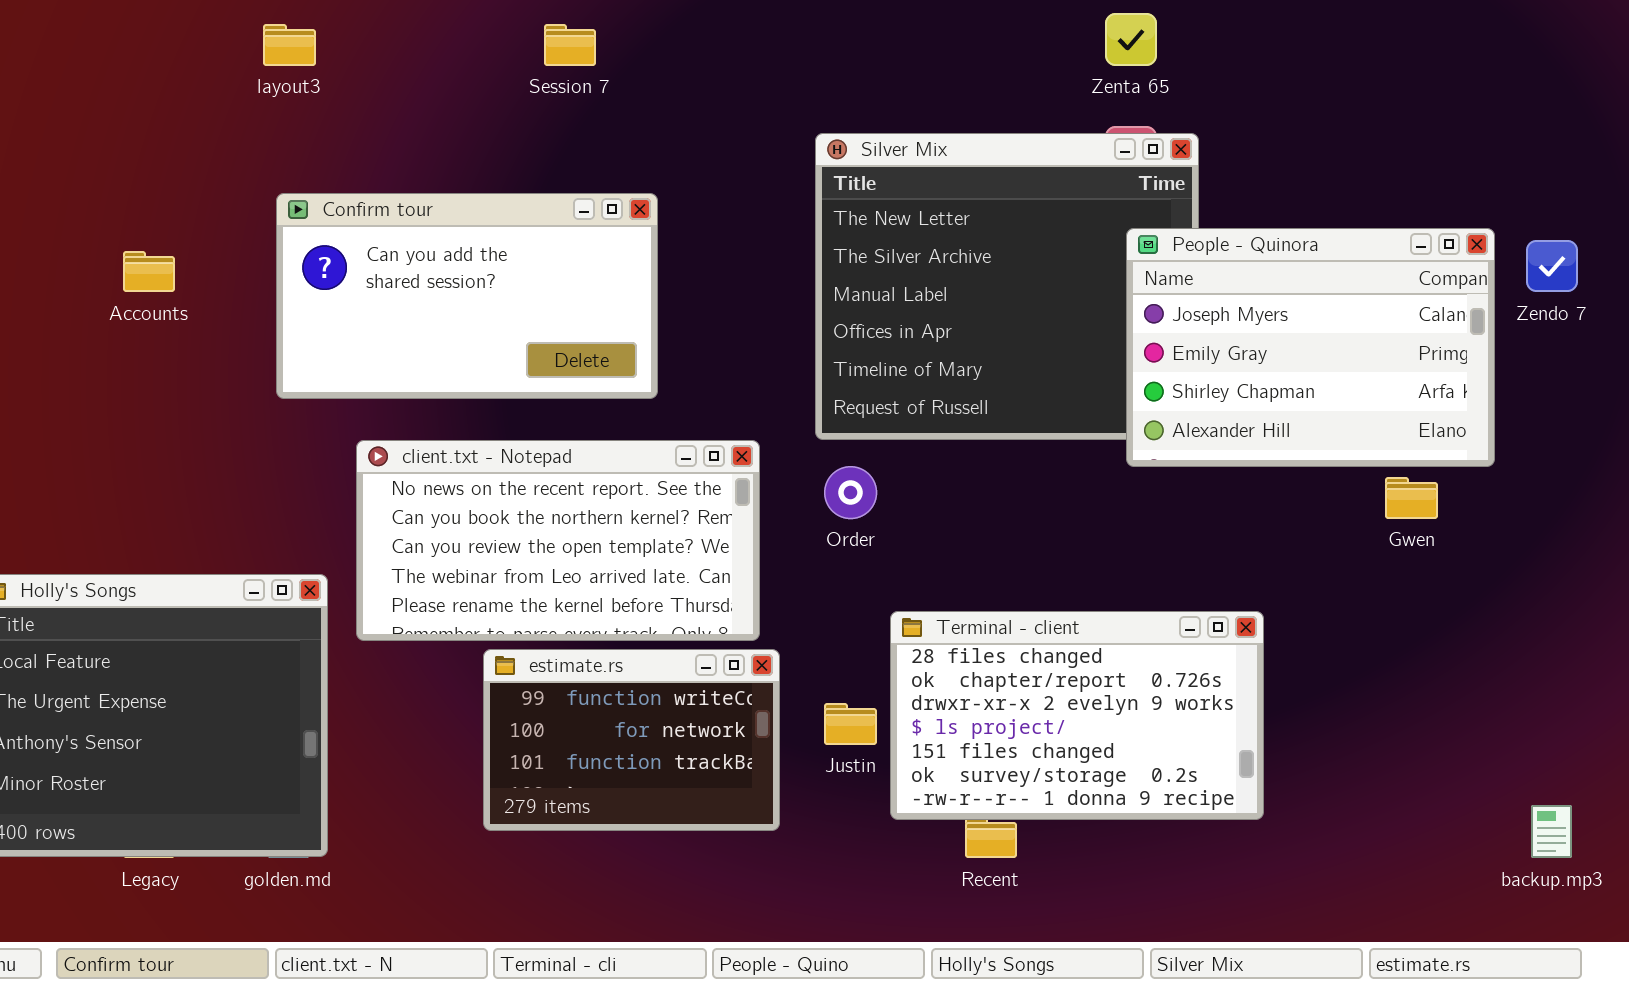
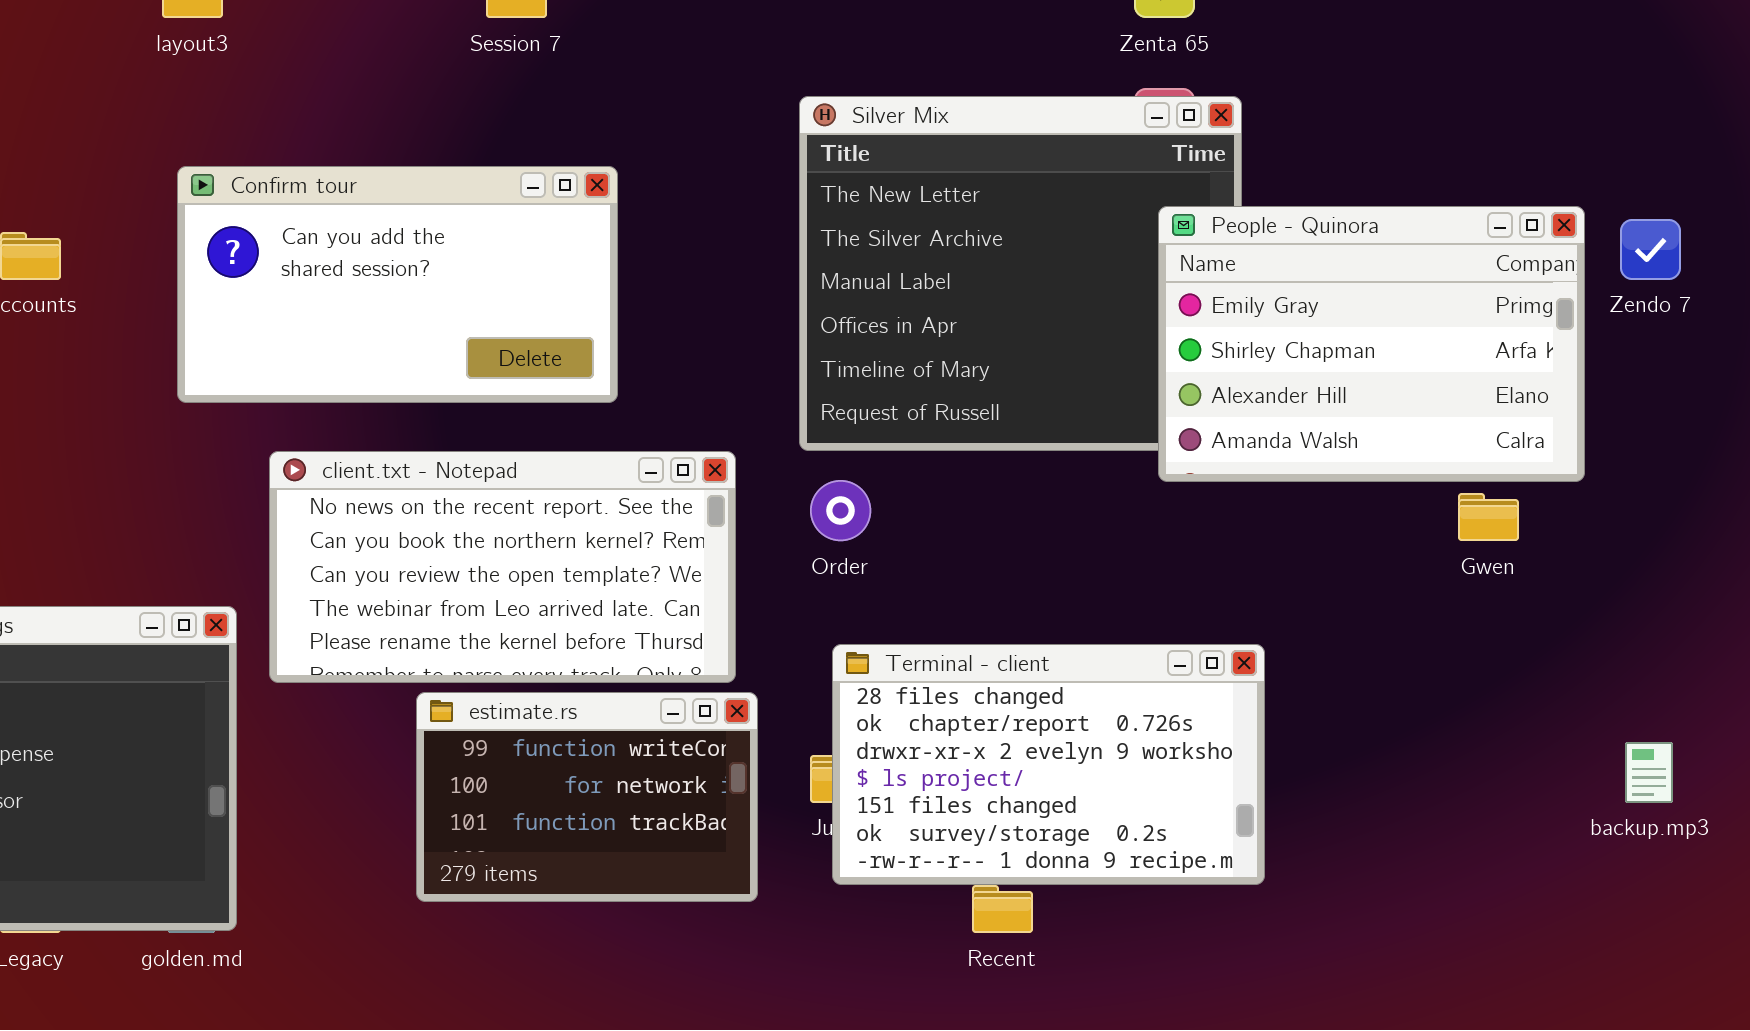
People - Quinora: [1126,228,1495,467] -> [1158,206,1585,482], scrolled down 1 row
Terminal - client: [890,611,1264,820] -> [832,644,1265,885], moved
backup.mp3: [1531,805,1572,858] -> [1625,742,1673,803], moved

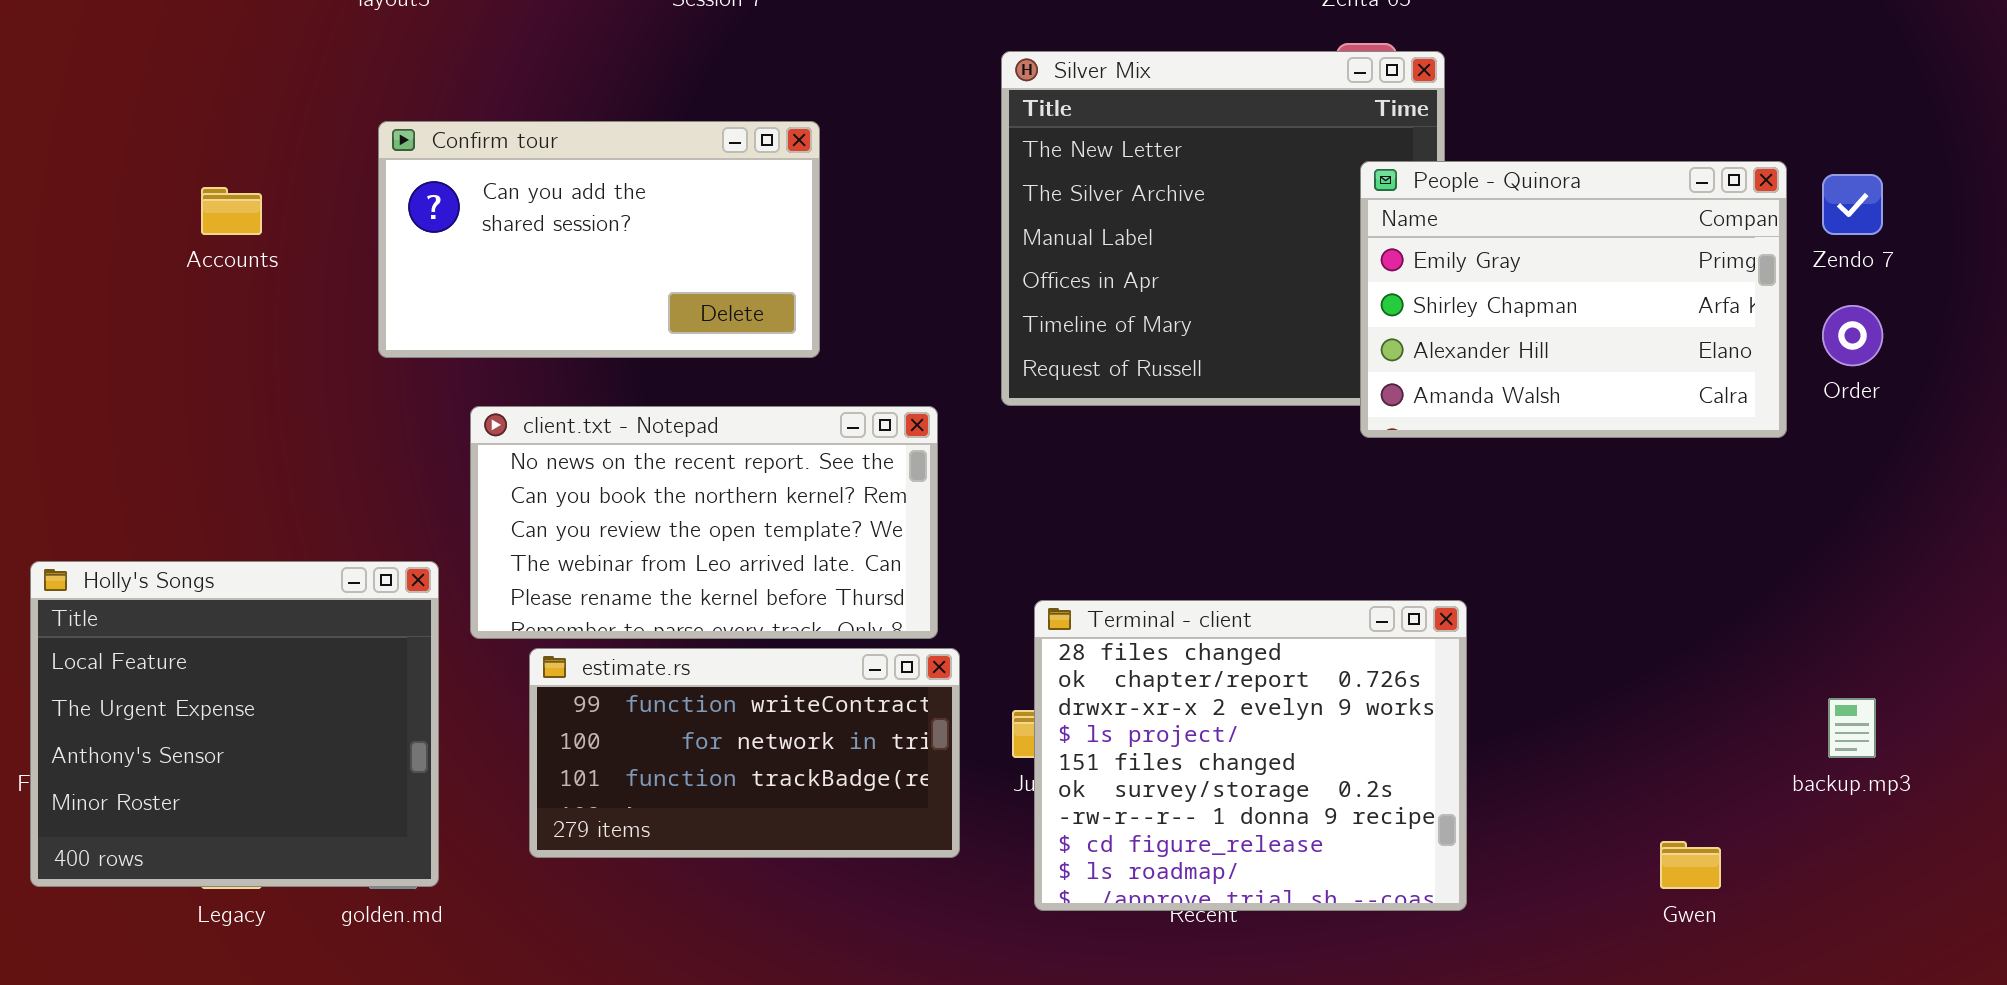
Order: [810,480,871,541] -> [1822,305,1883,366], moved
Gwen: [1458,493,1519,541] -> [1660,841,1721,889], moved
Terminal - client: [832,644,1265,885] -> [1034,600,1467,911], resized
estimate.rs: [416,692,758,902] -> [529,648,960,858], resized

